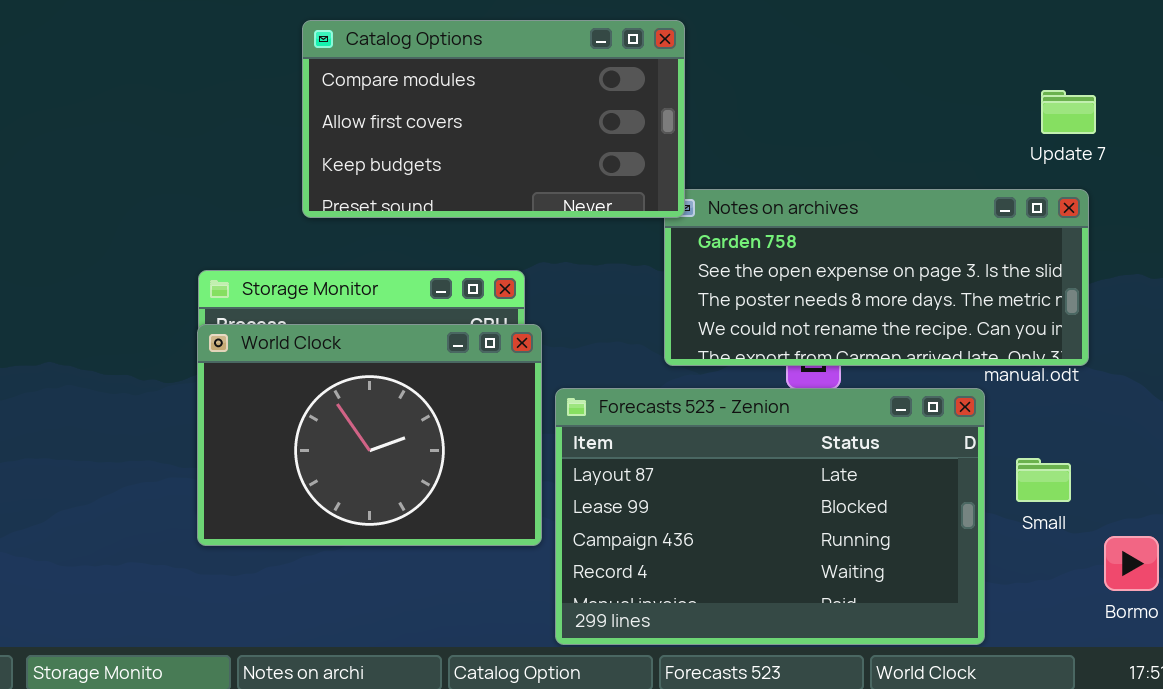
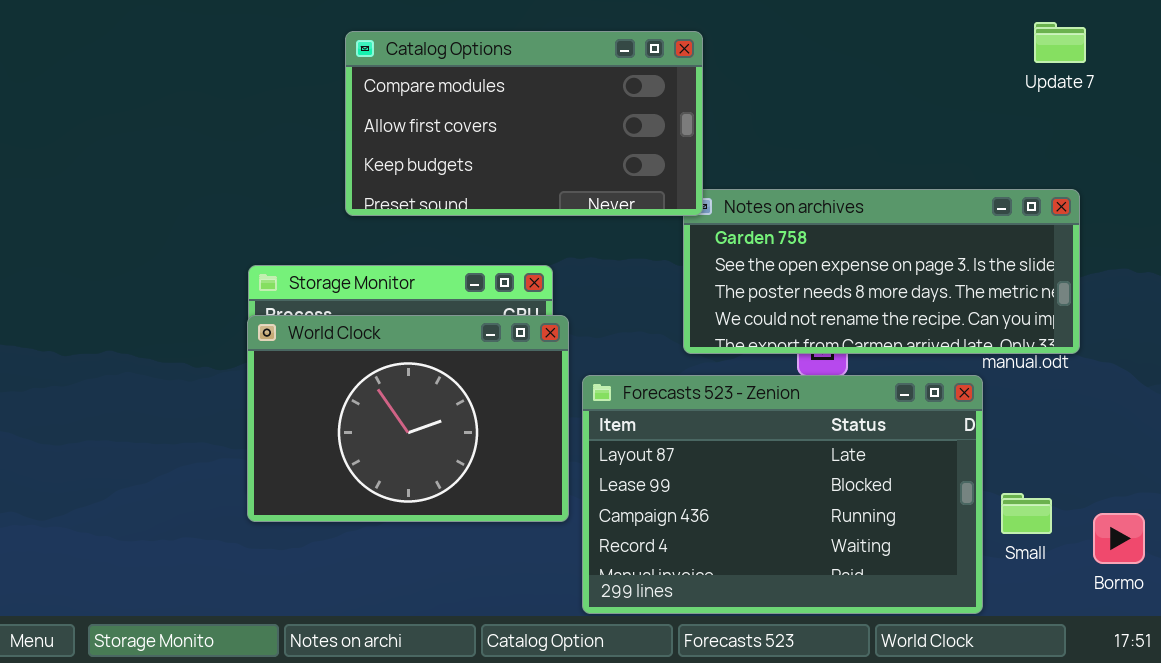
Update 7: [1041,90,1096,134] -> [1034,22,1086,63], moved
Small: [1016,458,1071,502] -> [1001,493,1052,534], moved

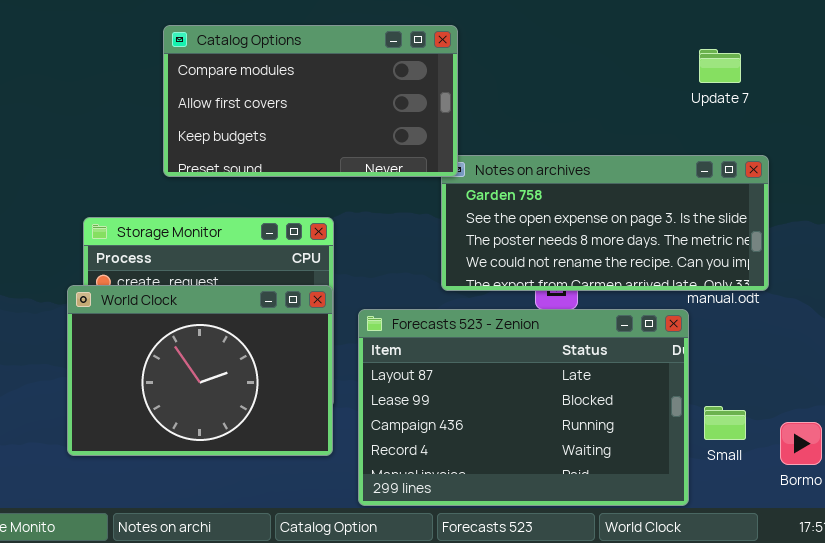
Update 7: [1034,22,1086,63] -> [699,49,741,83], moved
World Clock: [247,315,569,522] -> [67,285,333,456], moved

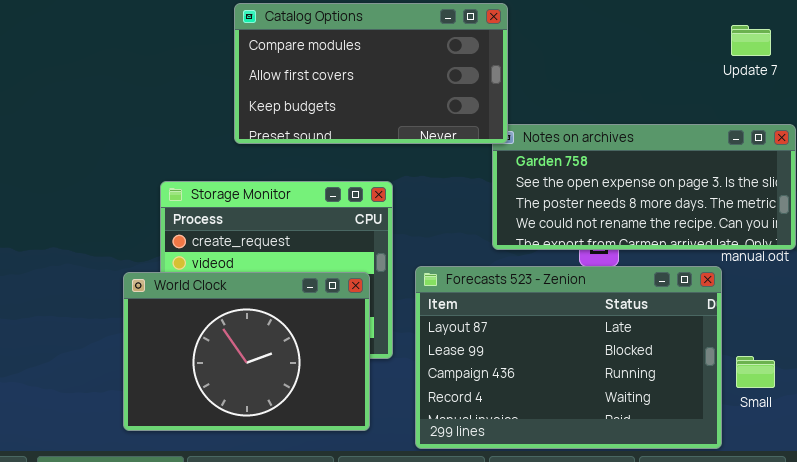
World Clock: [67,285,333,456] -> [123,272,370,431], moved

